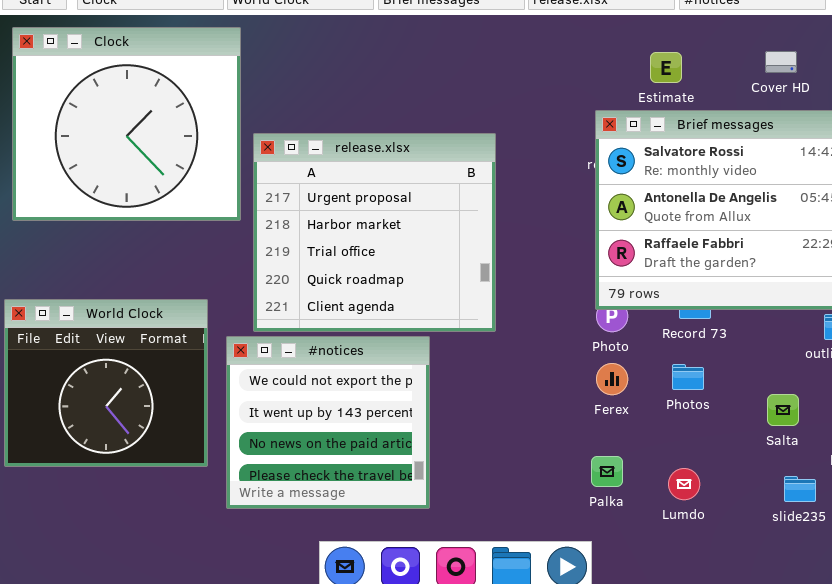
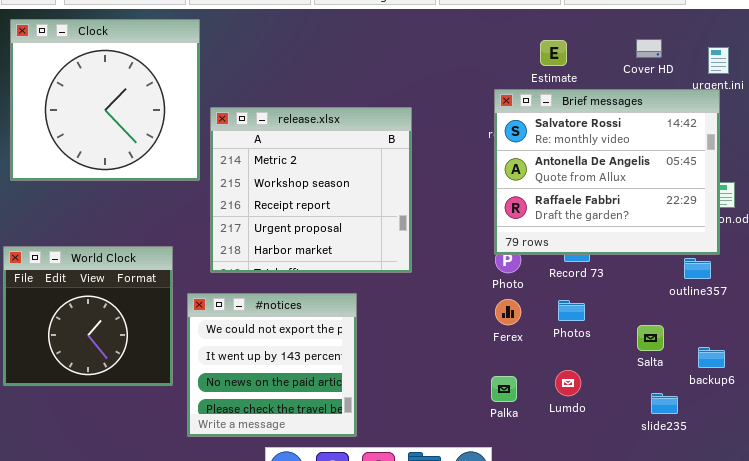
release.xlsx: [253,133,496,332] -> [210,107,412,273], scrolled up 3 rows
#notices: [226,336,430,509] -> [187,293,357,437], moved
Lumdo: [668,468,700,500] -> [555,370,581,396], moved

